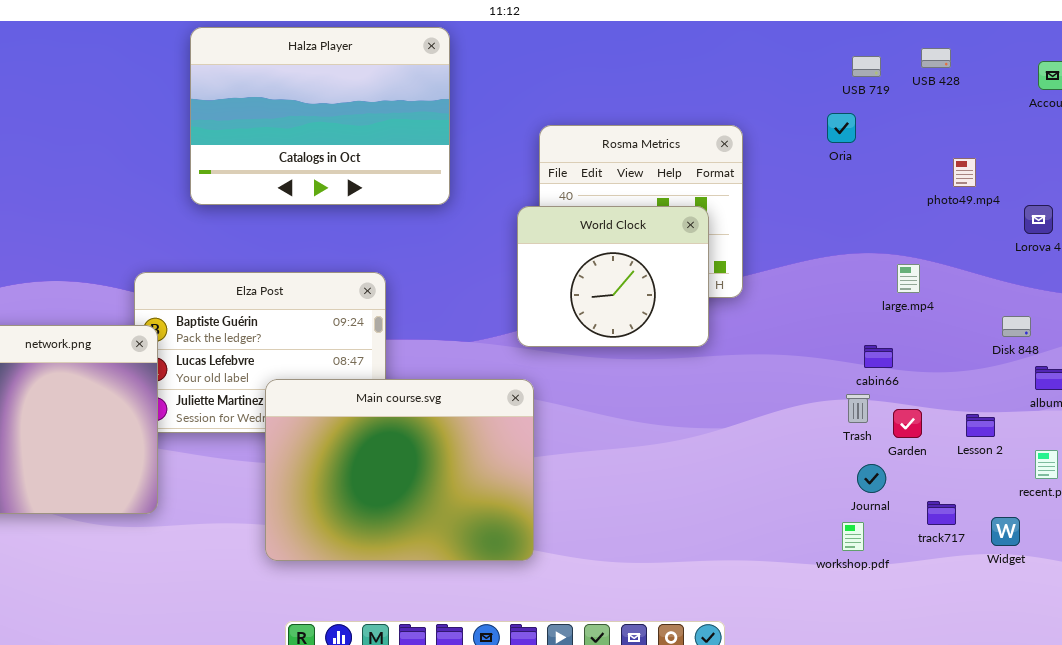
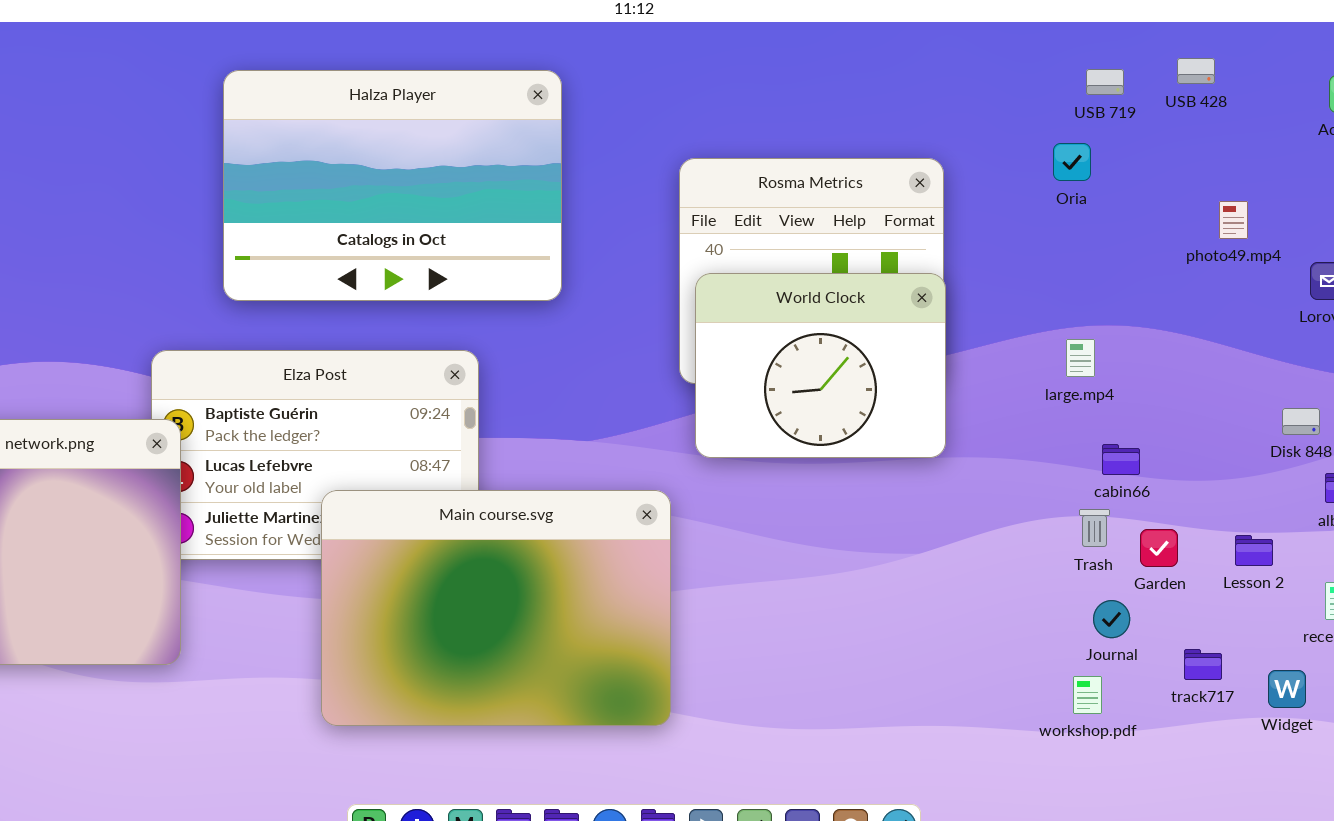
Halza Player: [190,27,450,205] -> [223,70,562,301], moved
World Clock: [517,206,709,347] -> [695,273,946,458], moved
large.mp4: [897,264,920,293] -> [1066,339,1095,377], moved

